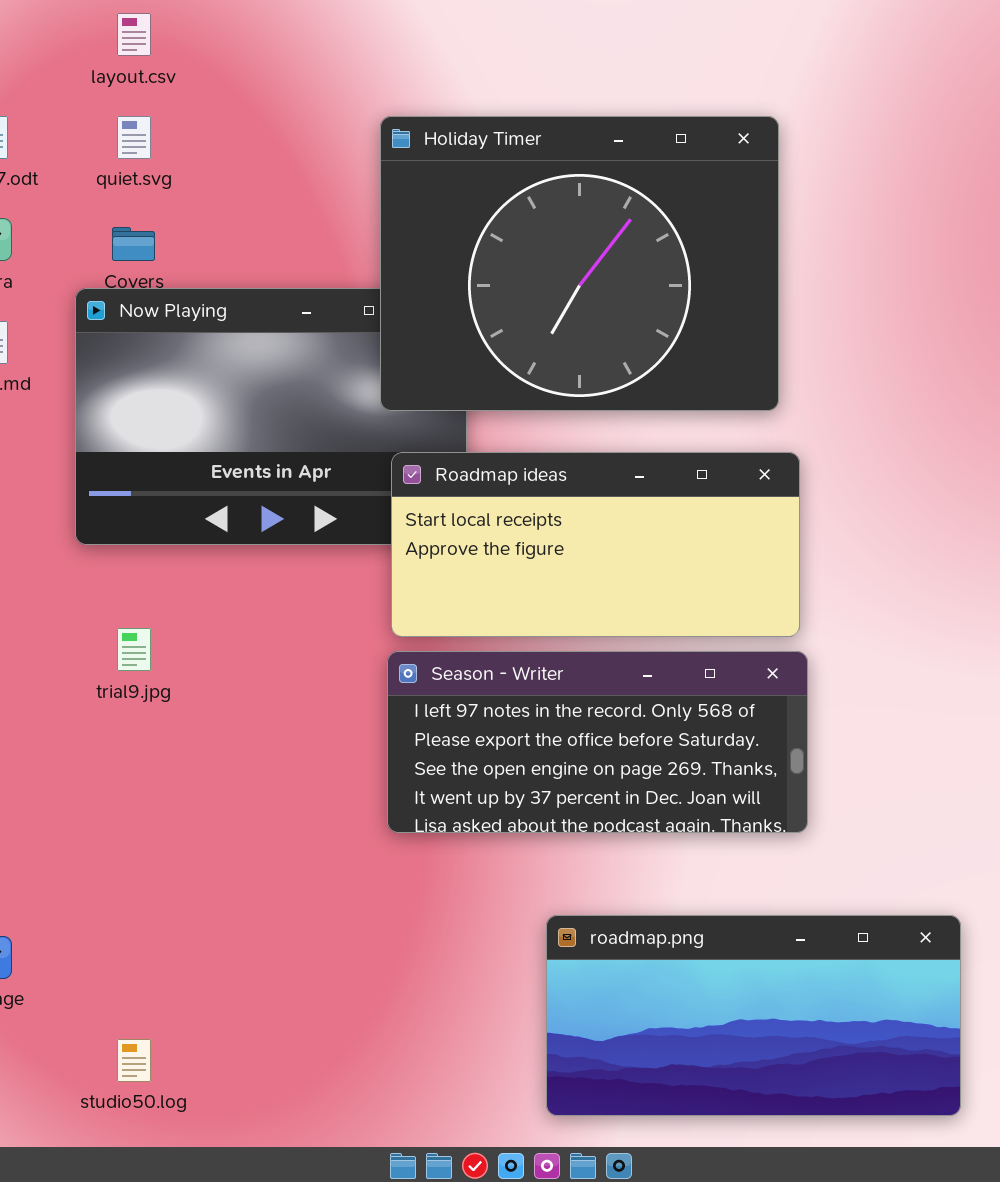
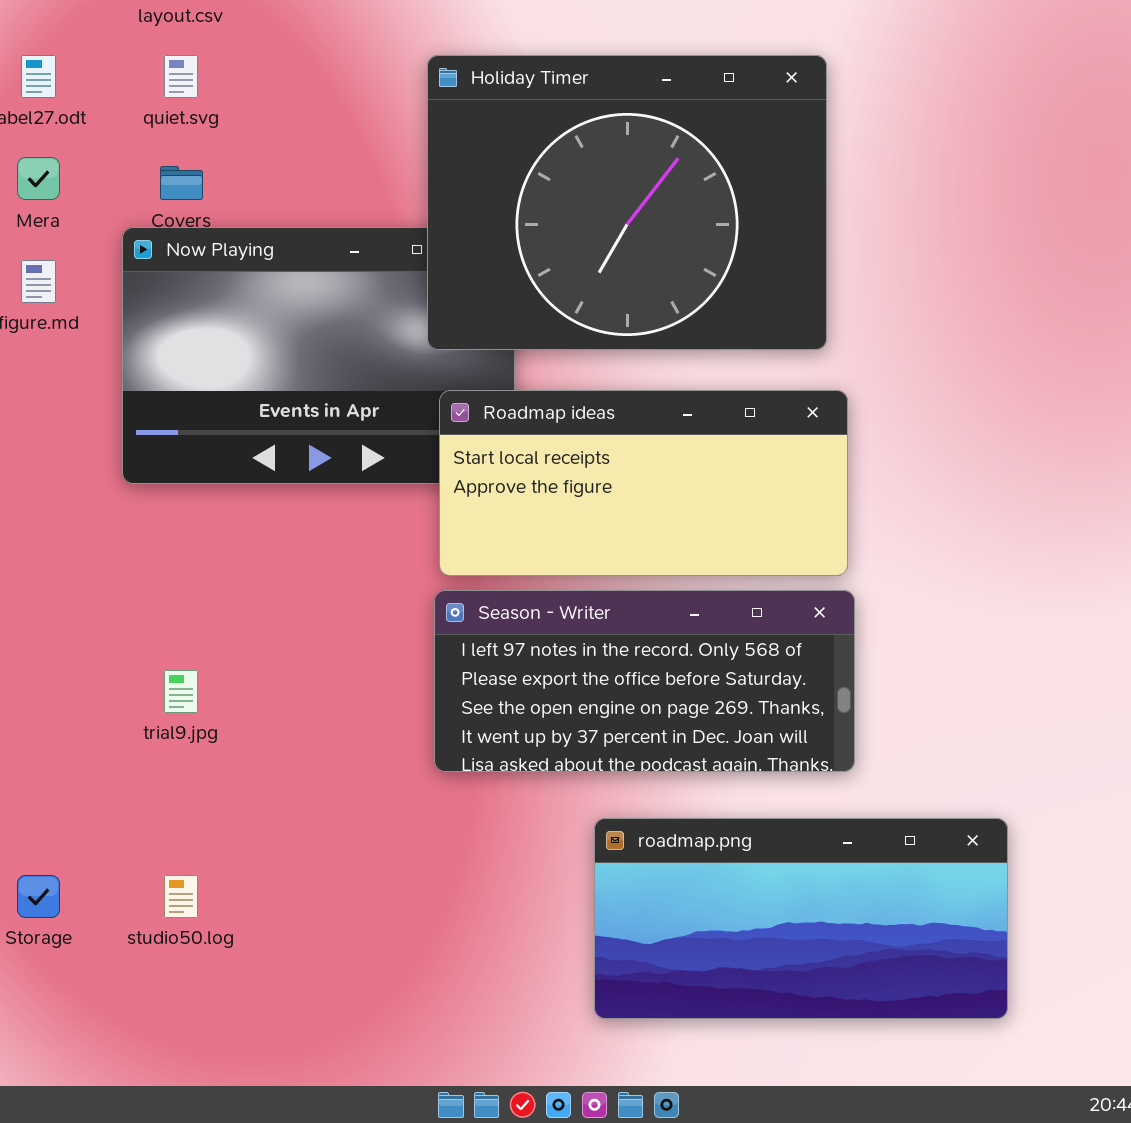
trial9.jpg: [117,628,151,671] -> [164,670,198,713], moved
roadmap.png: [546,915,961,1116] -> [594,818,1008,1019], moved
studio50.log: [117,1039,151,1082] -> [164,875,198,918], moved

